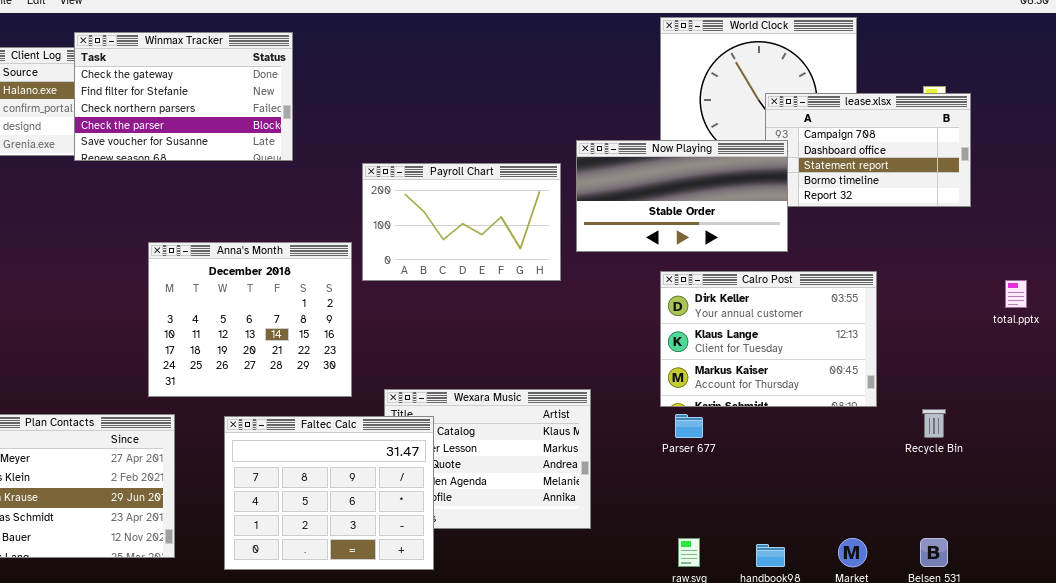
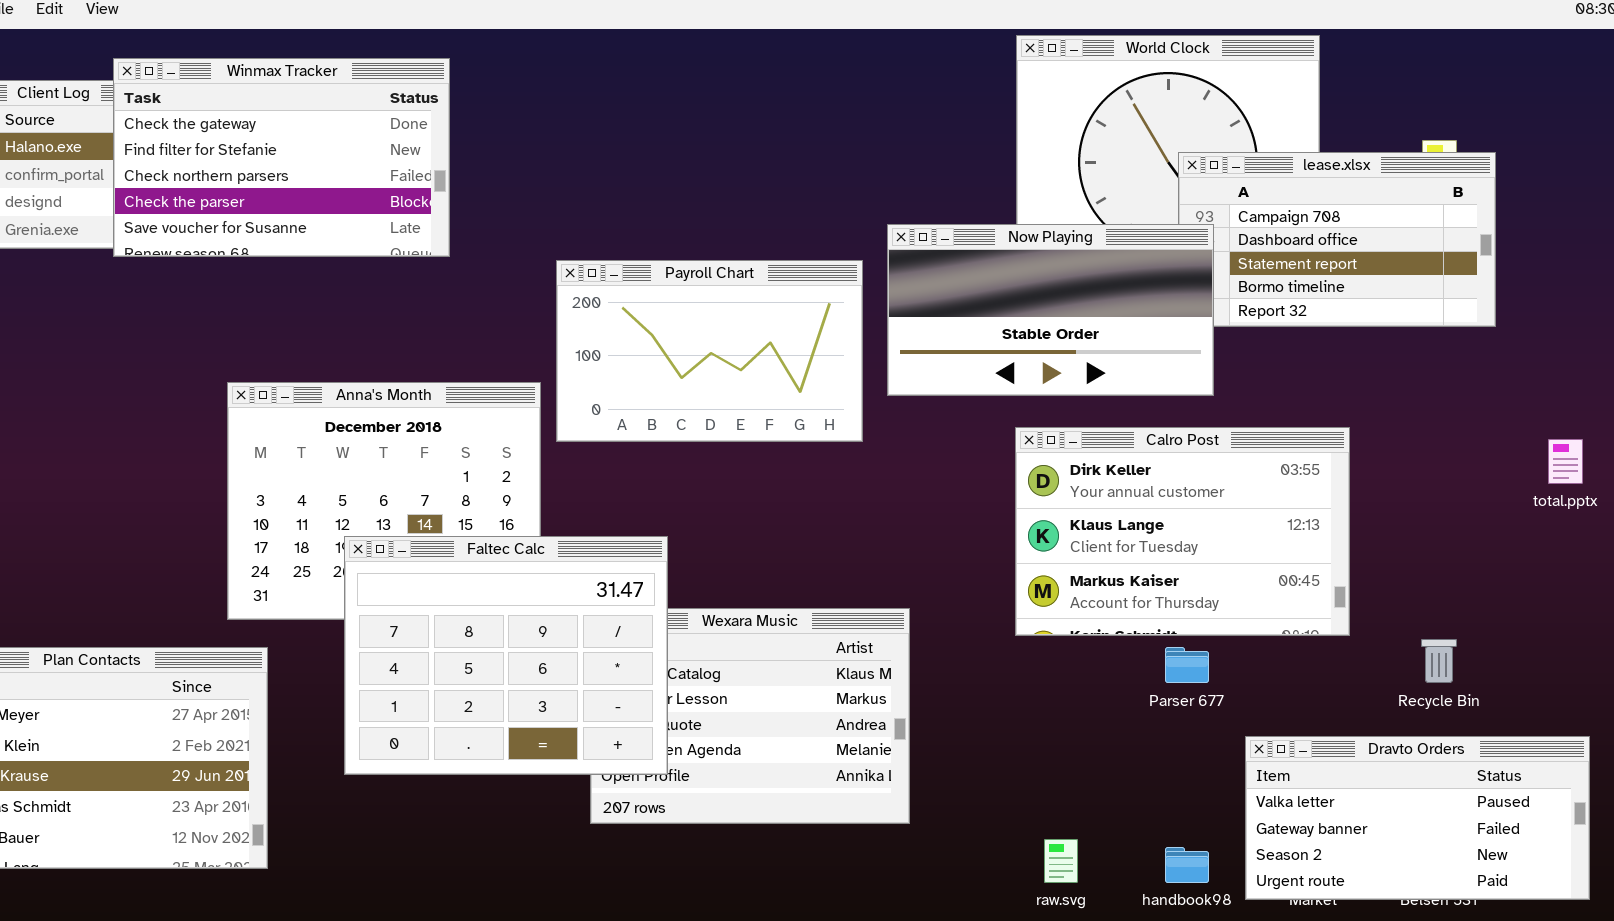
Parser 677: [675,414,703,438] -> [1165,647,1209,683], moved
Faltec Calc: [224,416,434,570] -> [344,536,668,775], moved
Dravto Orders: none -> [1245,736,1590,900], opened

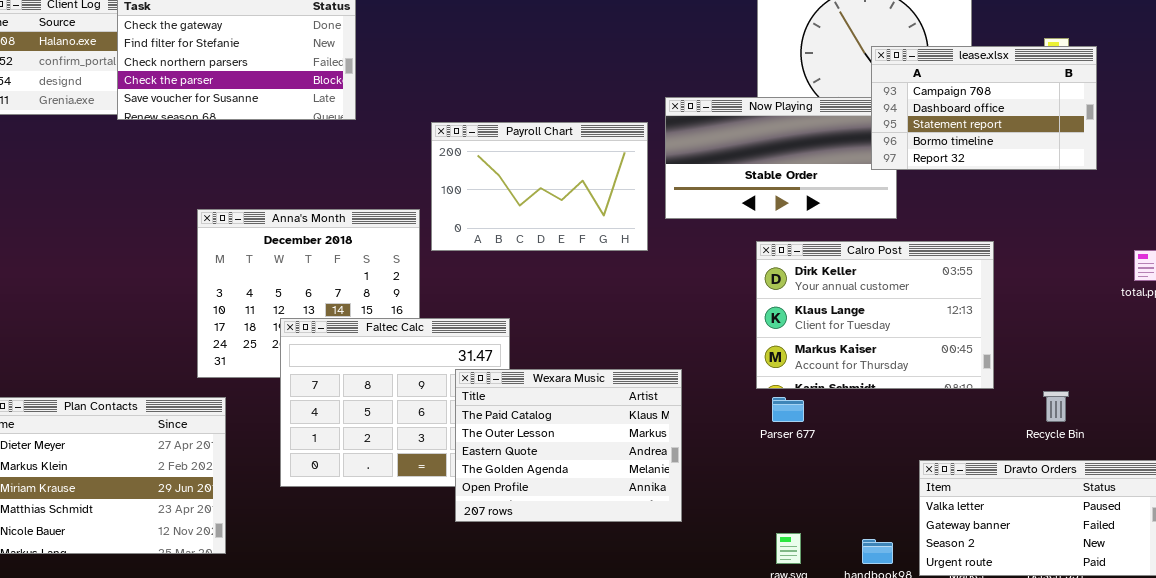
lease.xlsx: [1178,152,1496,327] -> [871,46,1097,170], raised
Wexara Music: [590,608,910,824] -> [455,369,682,522], raised
Parser 677: [1165,647,1209,683] -> [772,397,804,422], moved

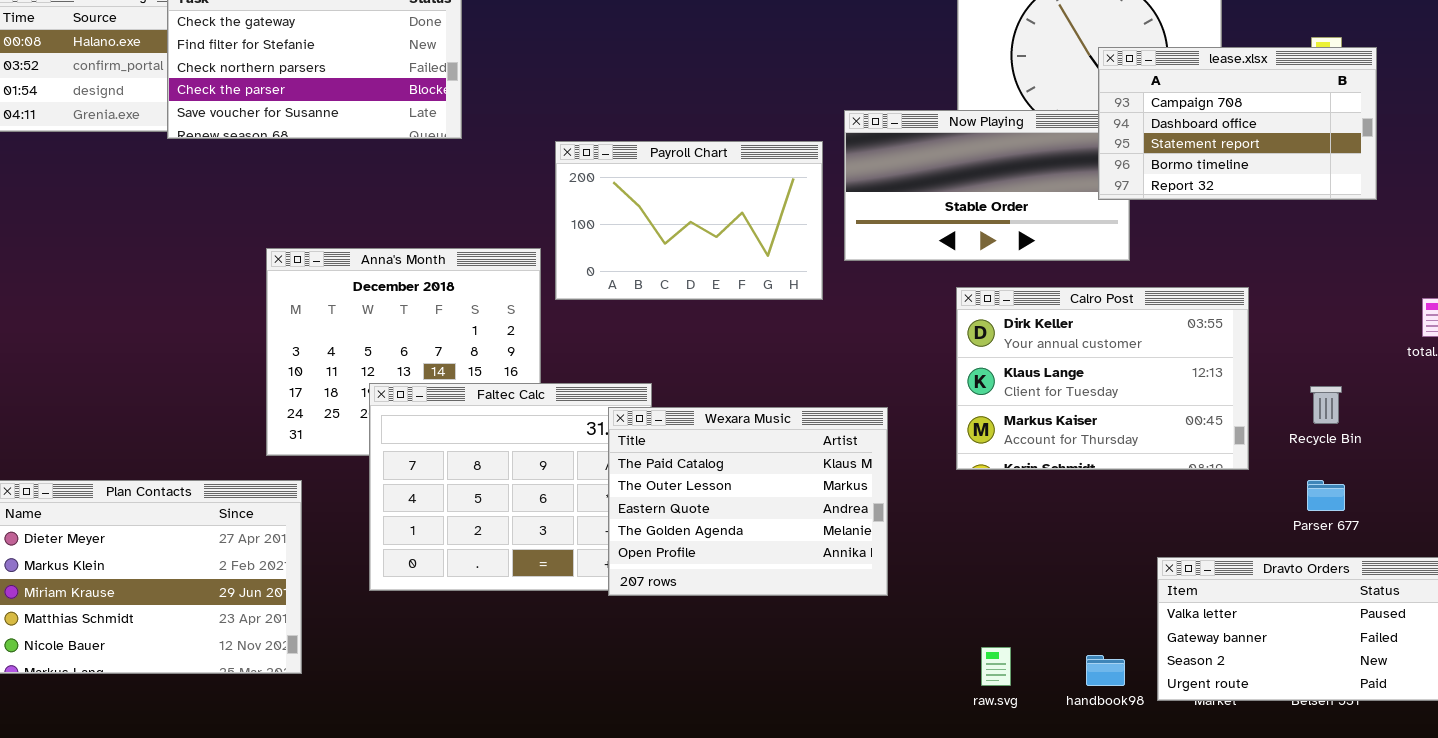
Wexara Music: [455,369,682,522] -> [608,407,888,596], moved
Recycle Bin: [1043,391,1069,422] -> [1310,386,1342,424], moved
Parser 677: [772,397,804,422] -> [1307,480,1345,511], moved

